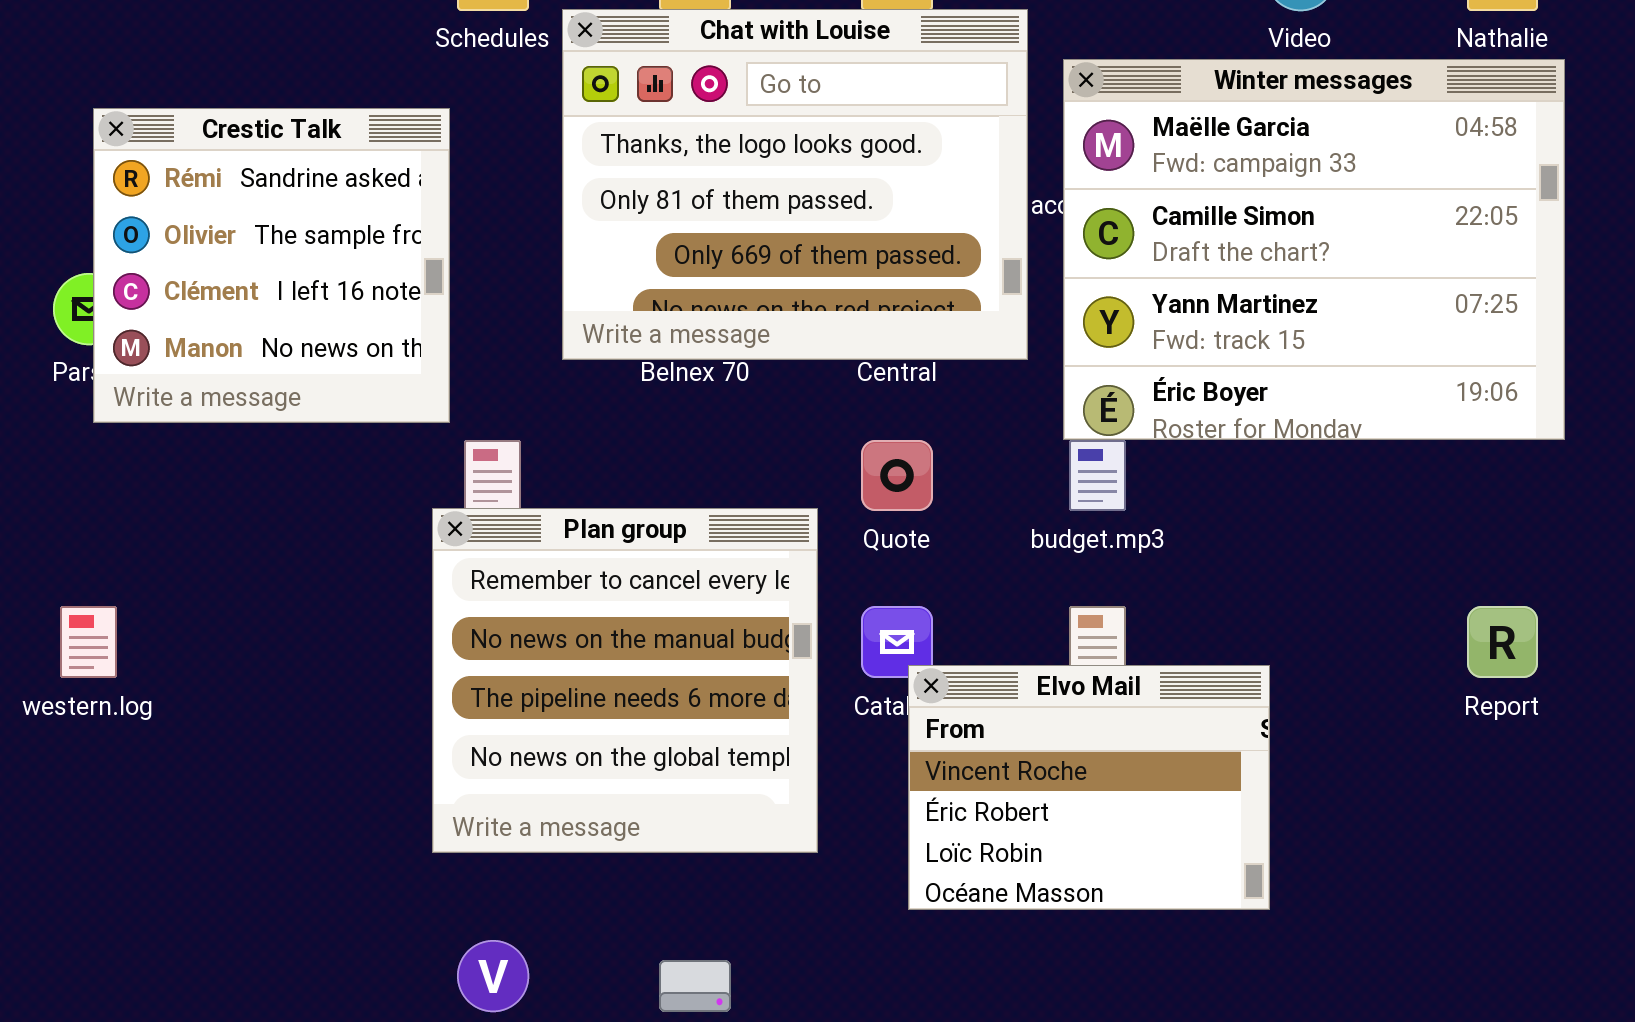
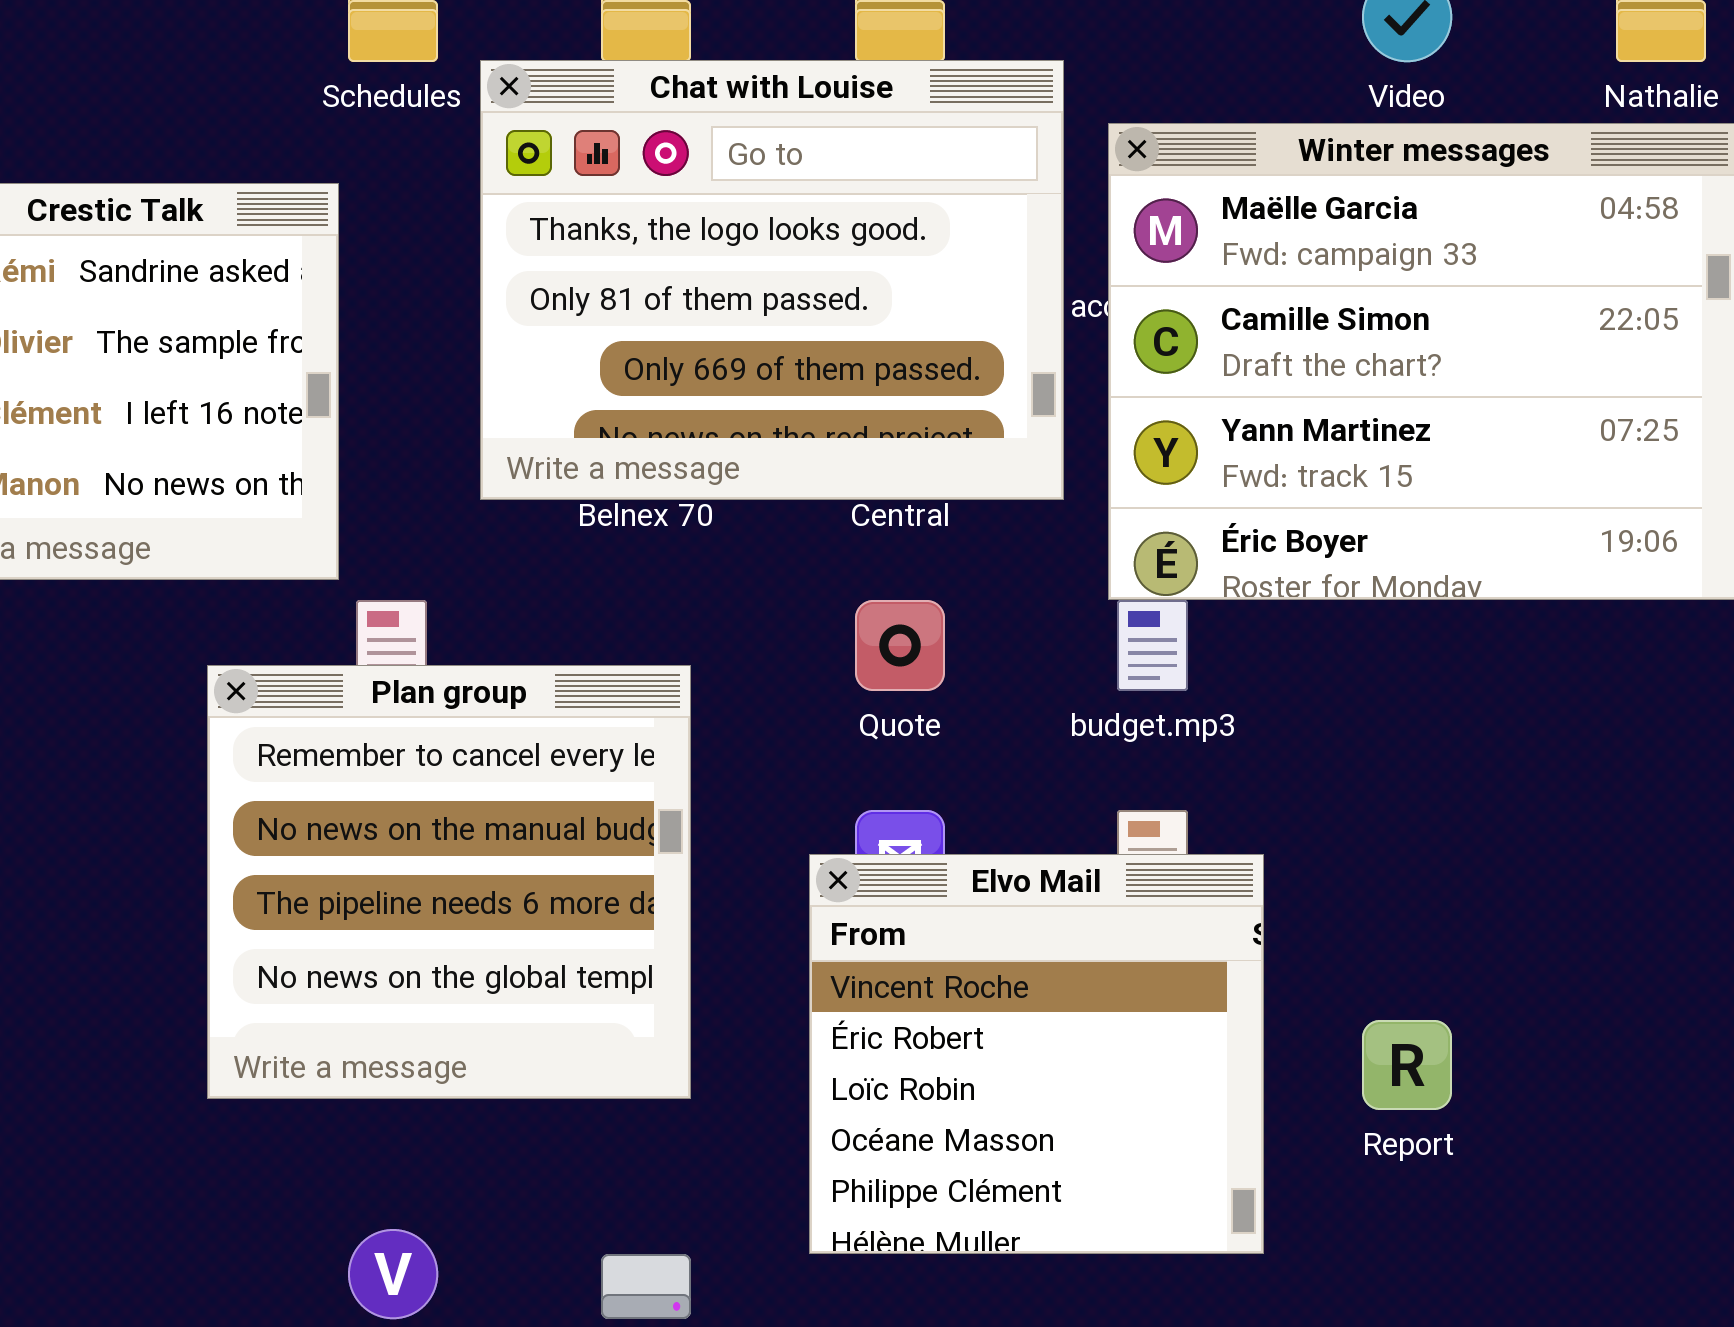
Plan group: [432,508,818,853] -> [207,665,691,1099], moved
Report: [1467,606,1538,678] -> [1362,1020,1452,1110], moved
Elvo Mail: [908,665,1270,910] -> [809,854,1264,1254], moved, resized

